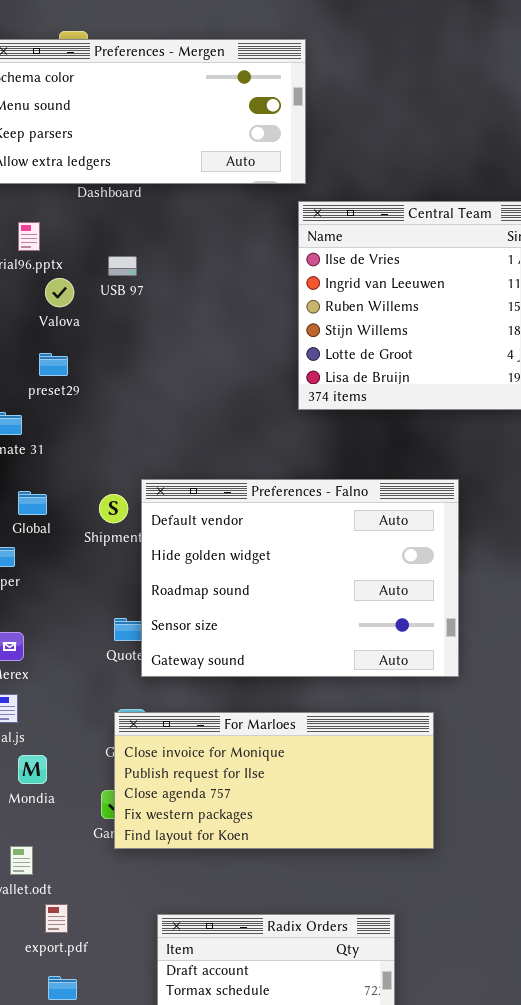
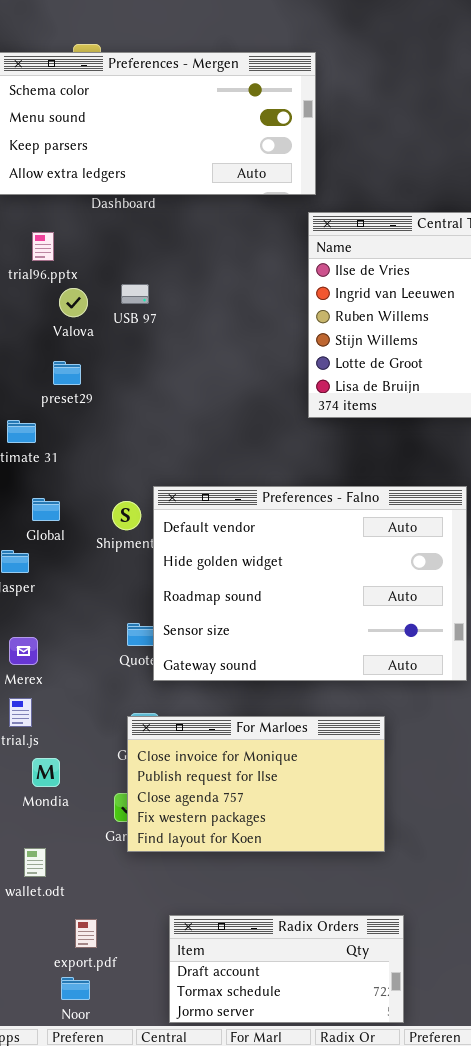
USB 97: [108,256,137,276] -> [121,284,149,304], moved
For Marloes: [114,712,434,849] -> [127,716,385,852], resized
export.pdf: [45,904,68,933] -> [75,919,97,948], moved

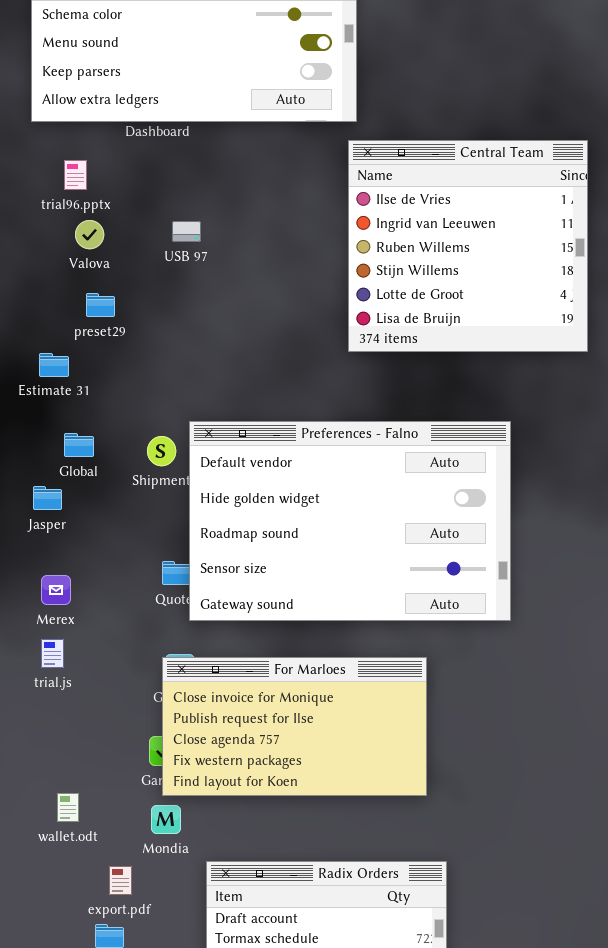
USB 97: [121,284,149,304] -> [172,221,201,242], moved
Valova: [59,288,88,317] -> [75,220,104,249], moved
Mondia: [32,758,60,787] -> [151,805,181,834], moved

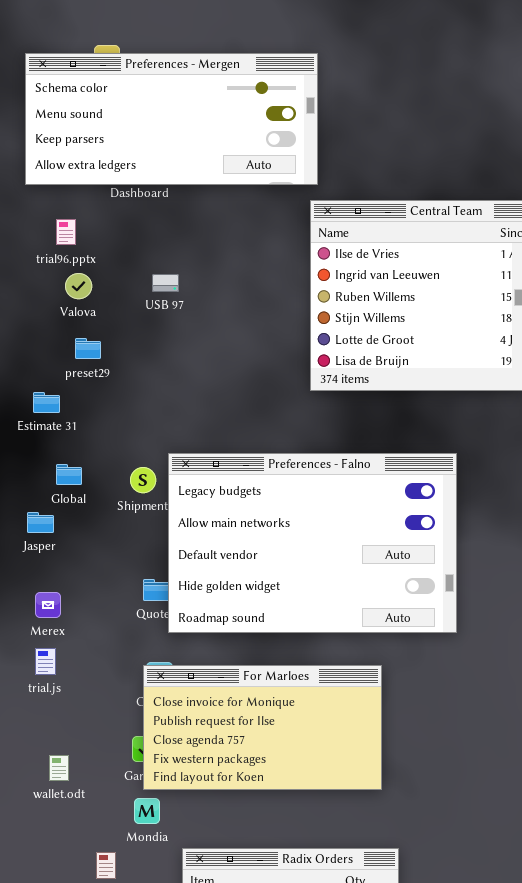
Preferences - Falno: [189,421,511,621] -> [168,453,457,633], scrolled up 2 rows
wallet.odt: [57,793,79,822] -> [49,755,69,781], moved

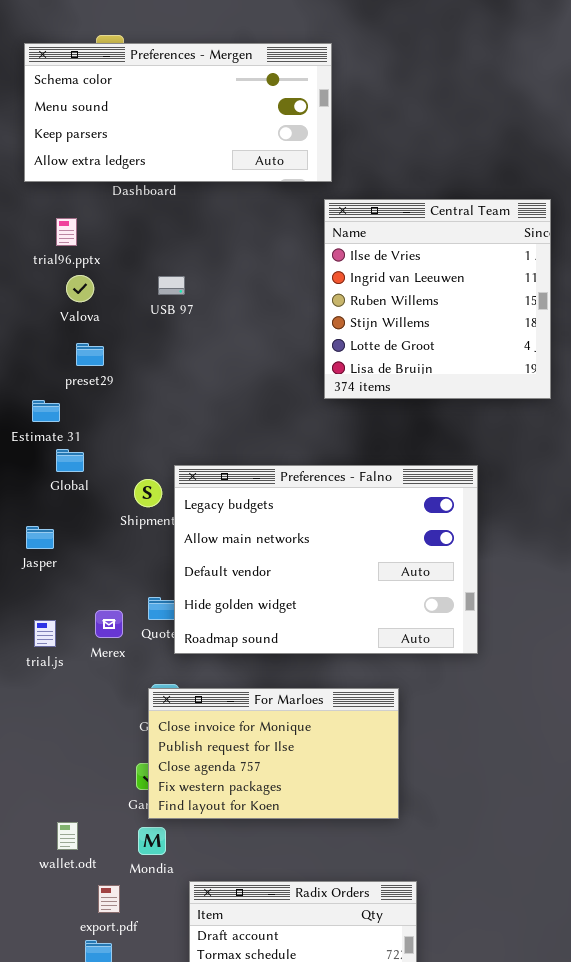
Global: [56,464,82,485] -> [56,449,84,472], moved
Merex: [35,592,61,618] -> [95,610,123,638], moved
trial.js: [35,648,56,675] -> [34,620,56,647], moved
wallet.odt: [49,755,69,781] -> [57,822,78,850], moved

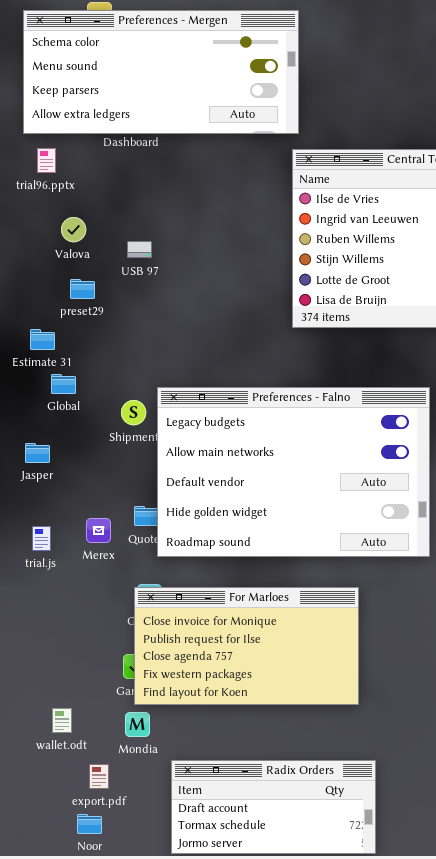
trial96.pptx: [56,218,77,246] -> [37,148,56,173], moved
USB 97: [158,276,185,295] -> [127,241,152,258], moved

